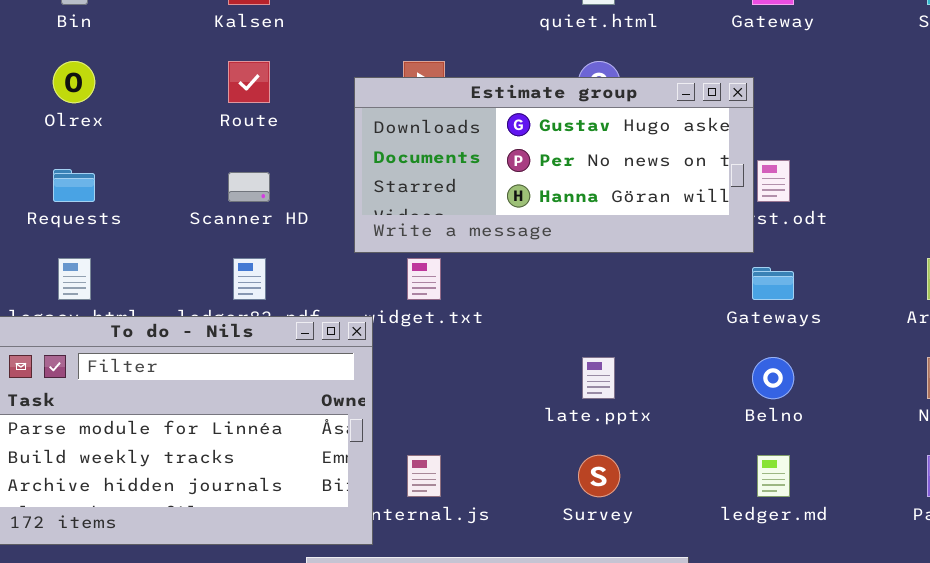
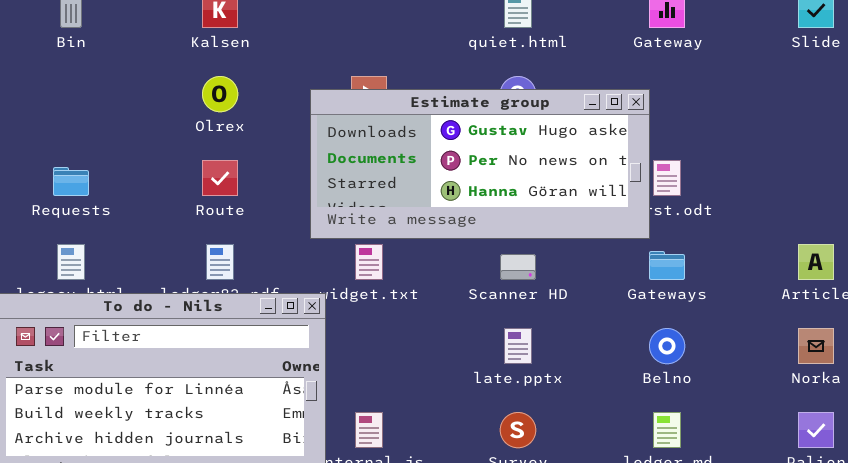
Olrex: [53,61,95,103] -> [202,76,238,112], moved
Route: [228,61,270,103] -> [202,160,238,196], moved
Scanner HD: [228,172,270,202] -> [500,254,536,280], moved

